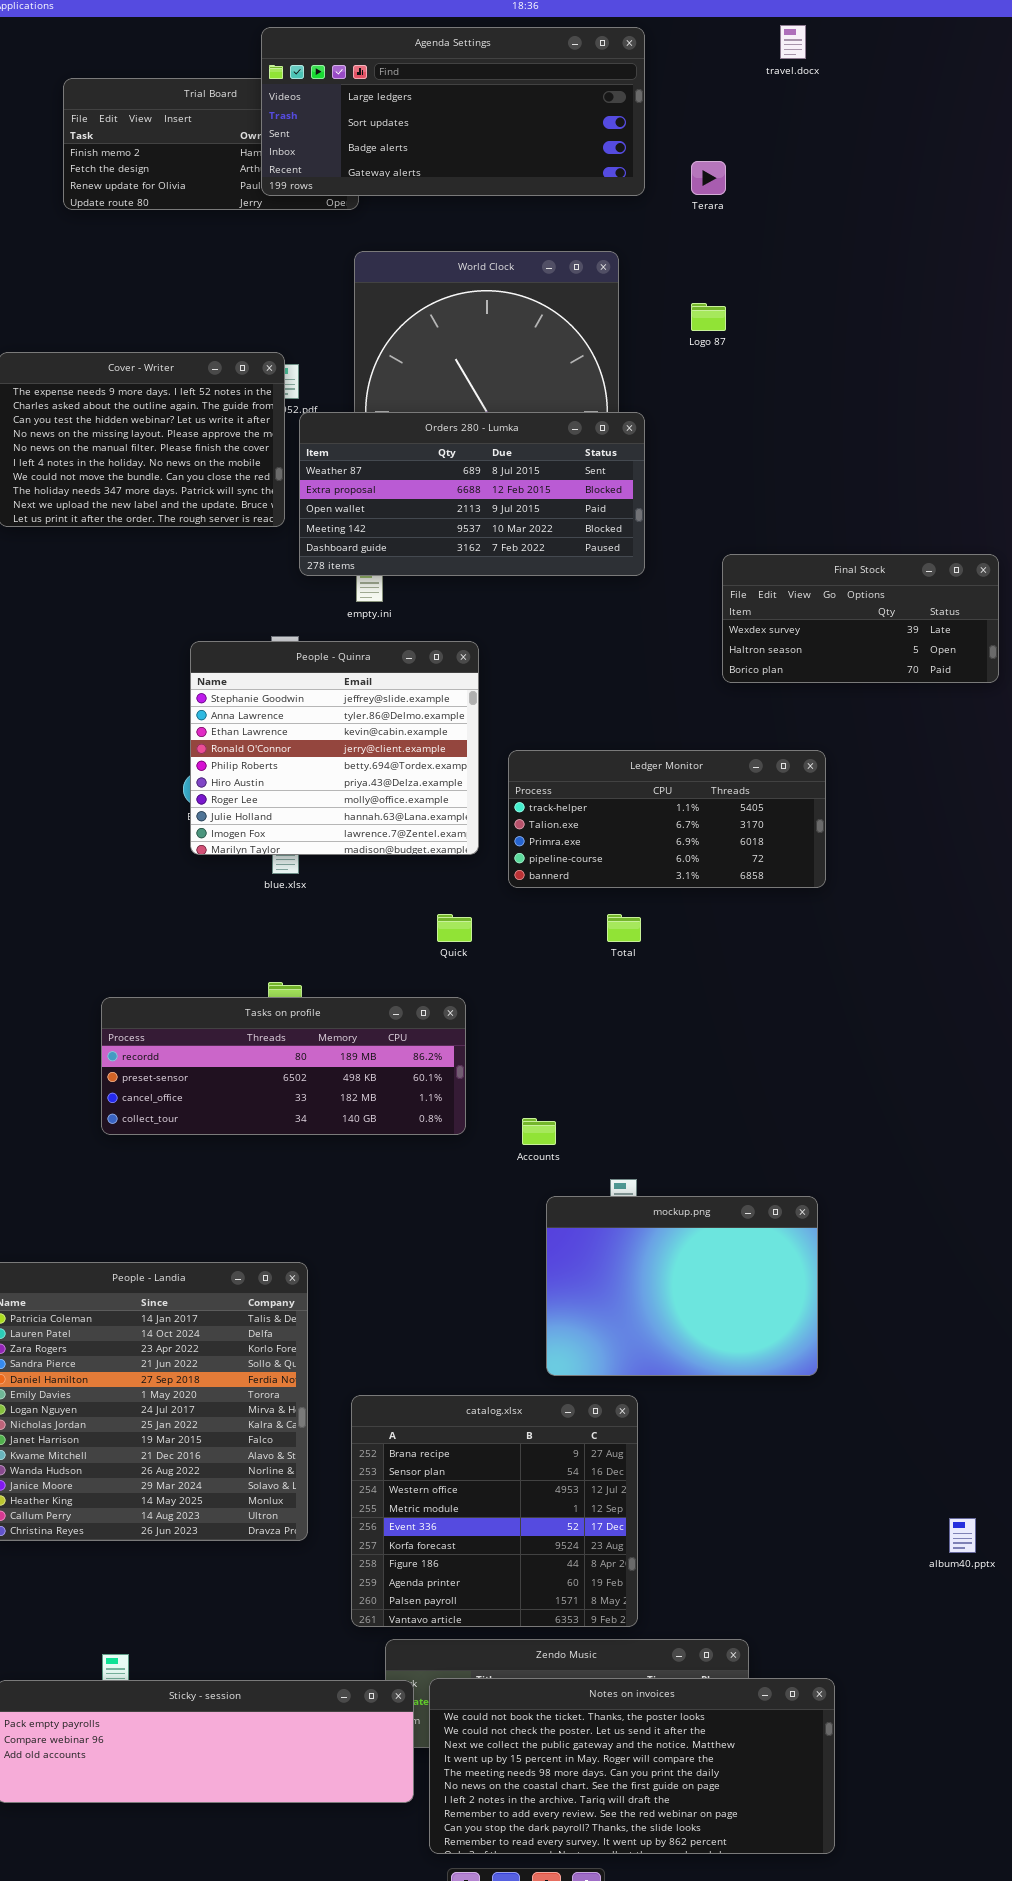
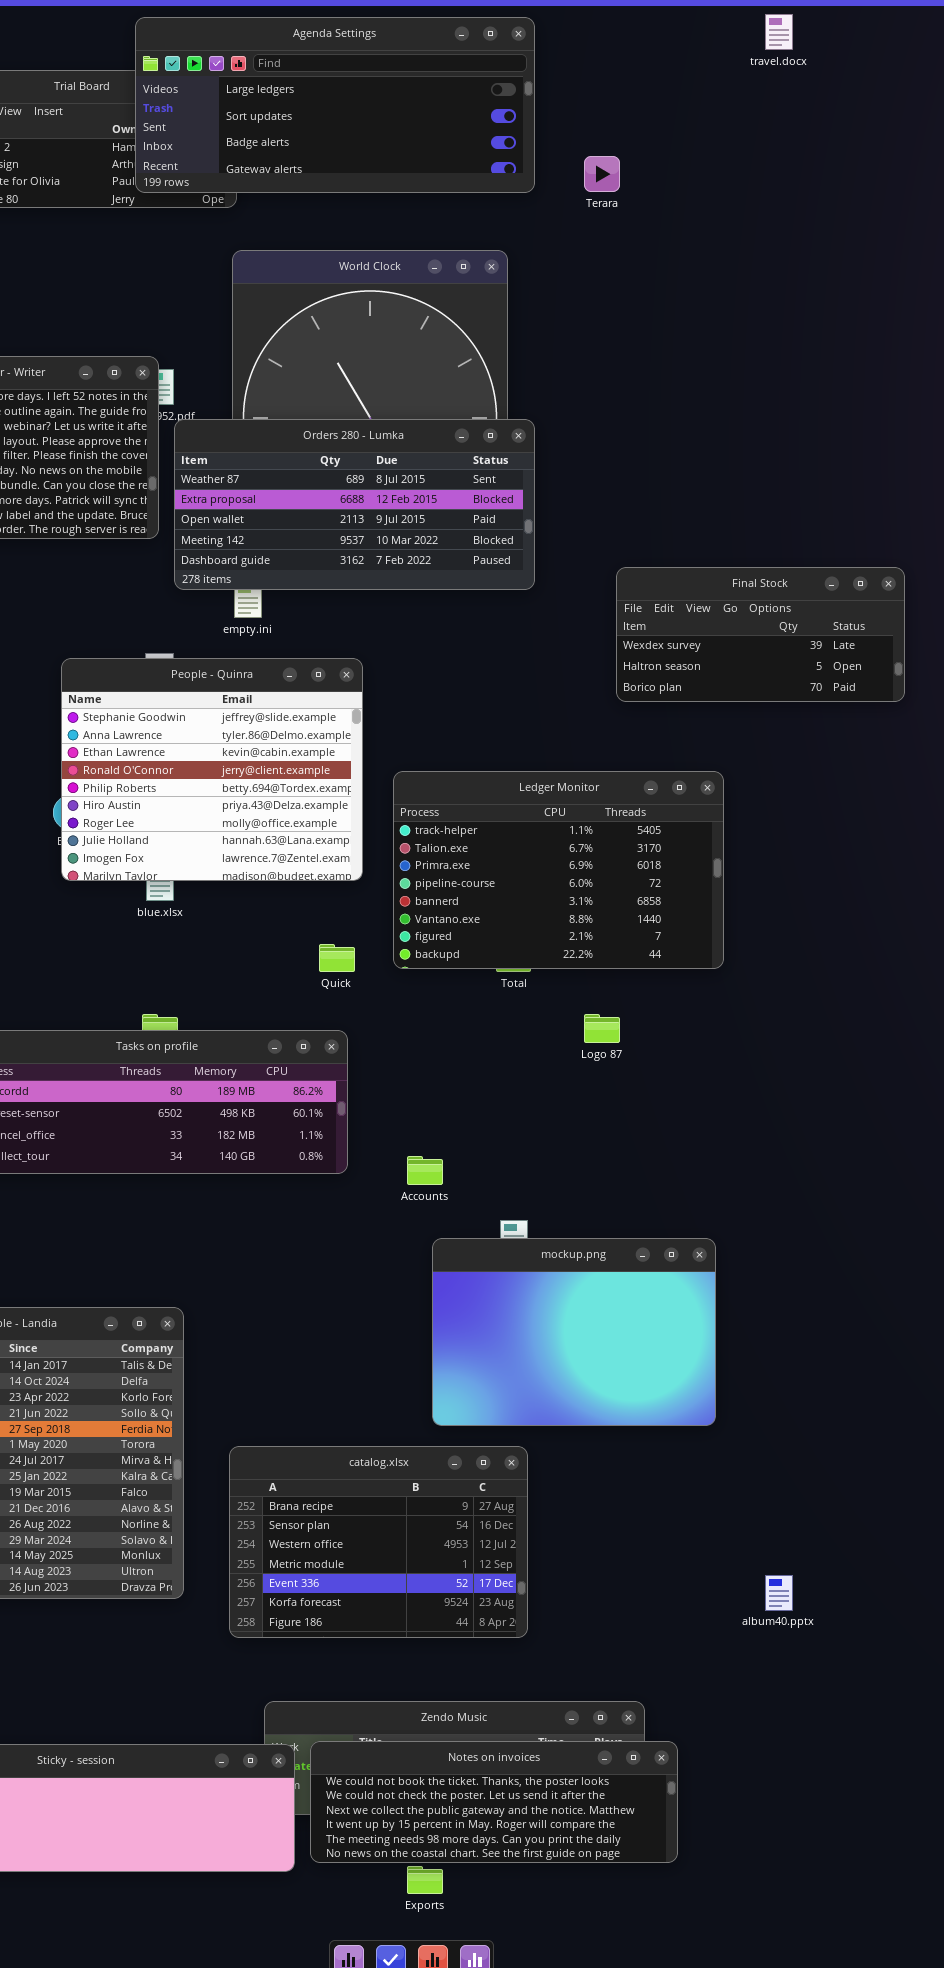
travel.docx: [780,25,806,59] -> [765,14,793,50], moved
Logo 87: [691,303,726,331] -> [584,1014,620,1043], moved
Ledger Monitor: [508,750,826,888] -> [393,771,724,969], resized
catalog.xlsx: [351,1395,638,1627] -> [229,1446,528,1638], resized
album40.pptx: [949,1518,976,1553] -> [765,1575,793,1611], moved
Notes on invoices: [429,1678,835,1854] -> [310,1741,678,1863], resized

